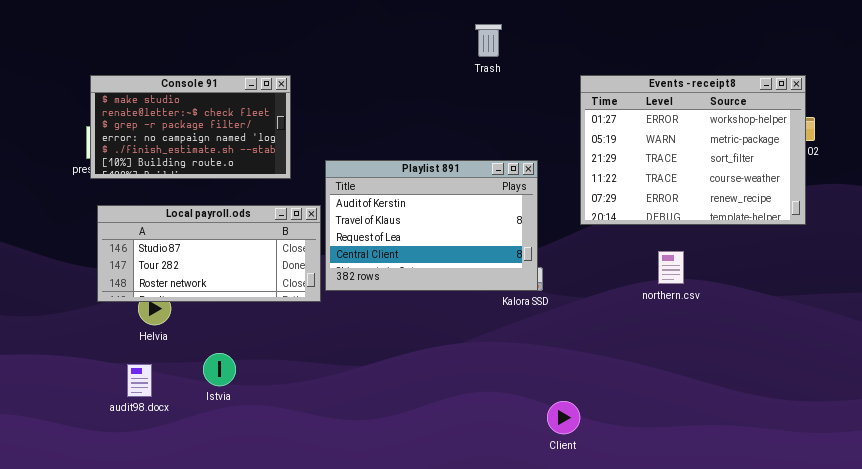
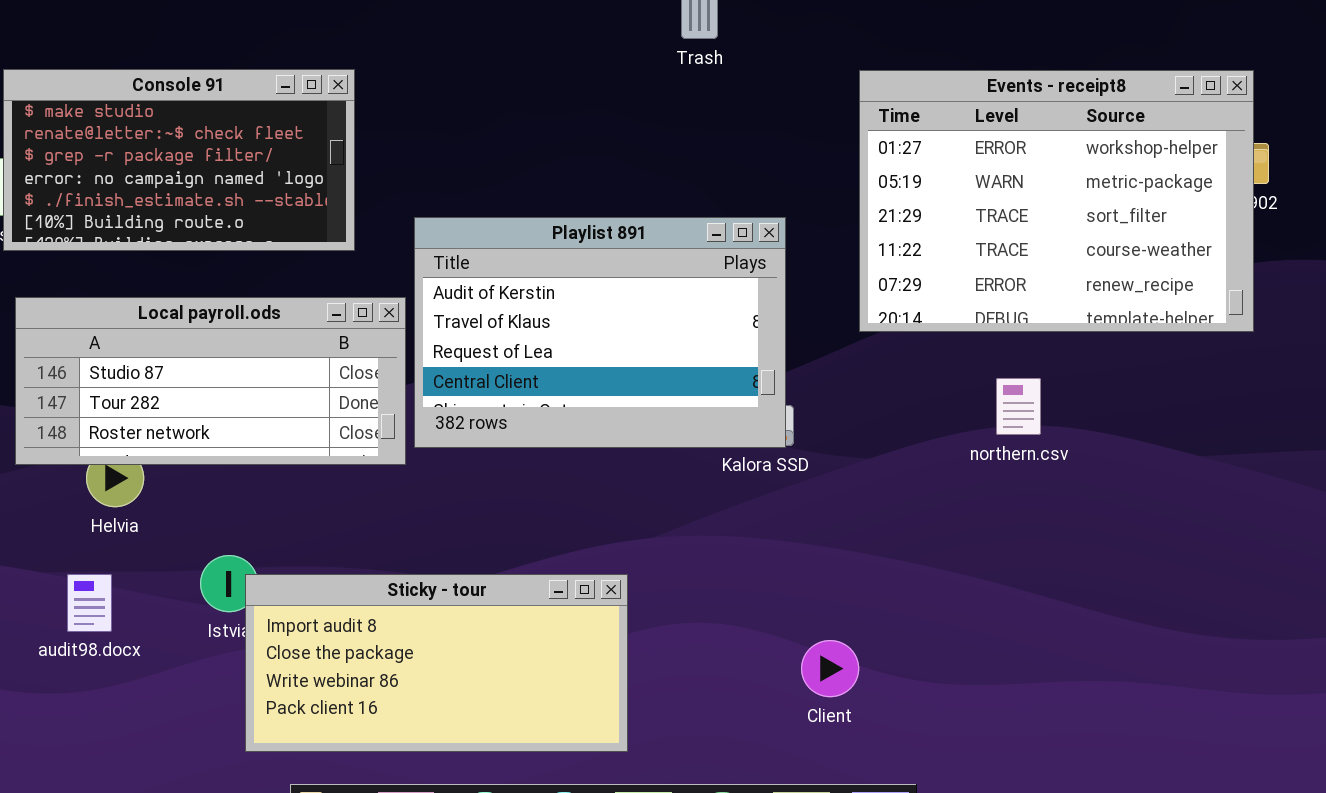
Sticky - tour: none -> [245,574,628,752], opened

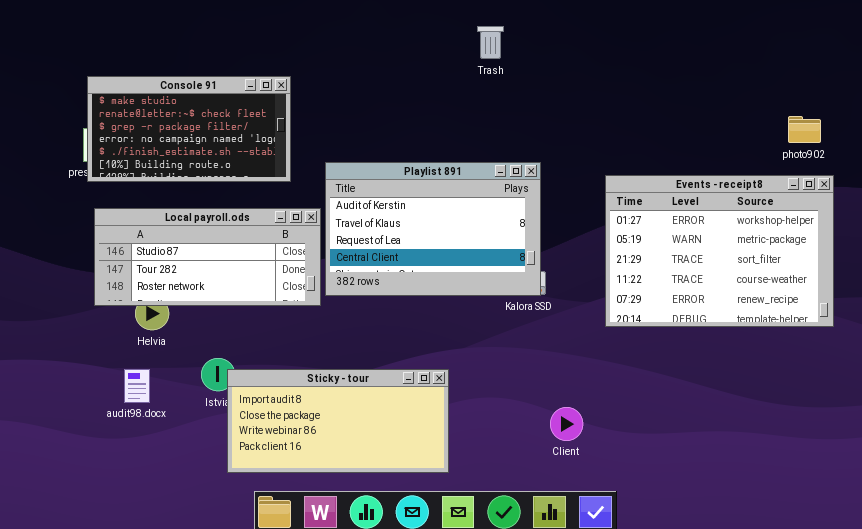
Events - receipt8: [859,70,1254,332] -> [605,175,834,327], moved

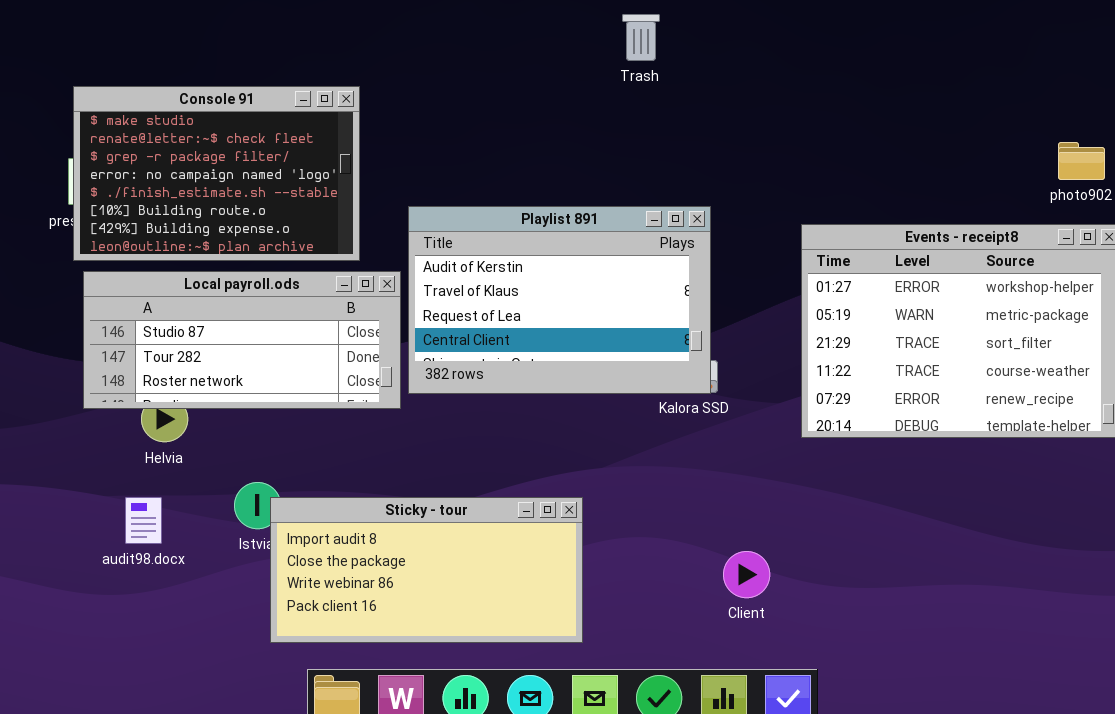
Console 91: [87,76,291,182] -> [73,86,360,261], resized

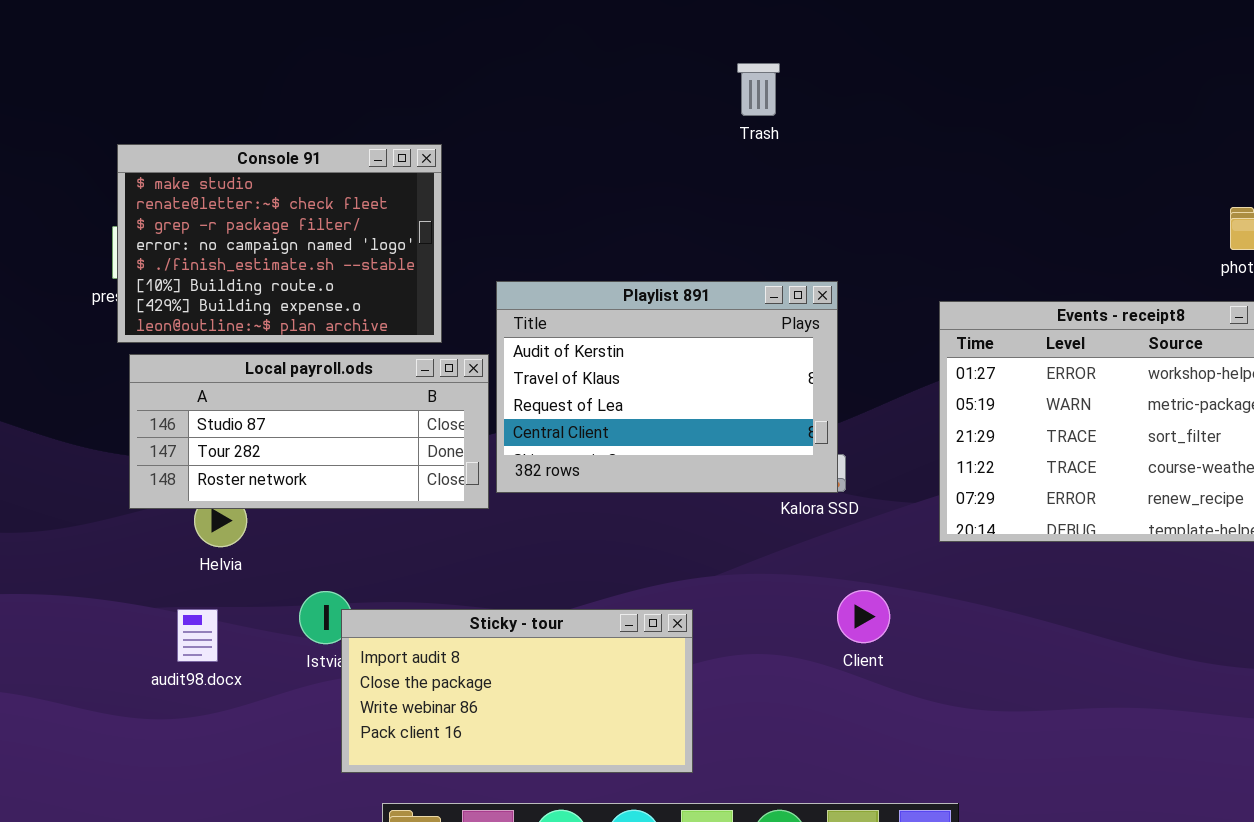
Client: [723,551,770,598] -> [837,590,890,643], moved

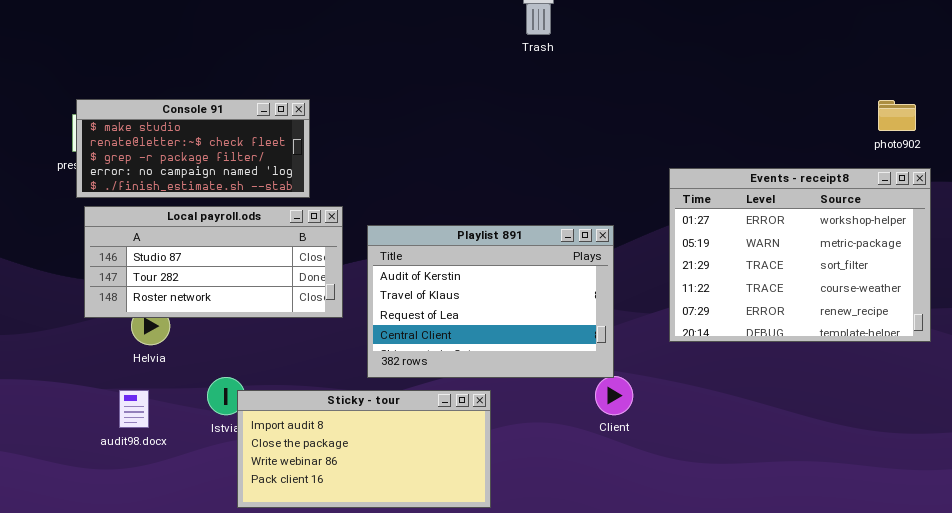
Console 91: [117,144,442,343] -> [76,99,310,198], resized
Playlist 891: [496,281,838,493] -> [367,225,614,378], moved

